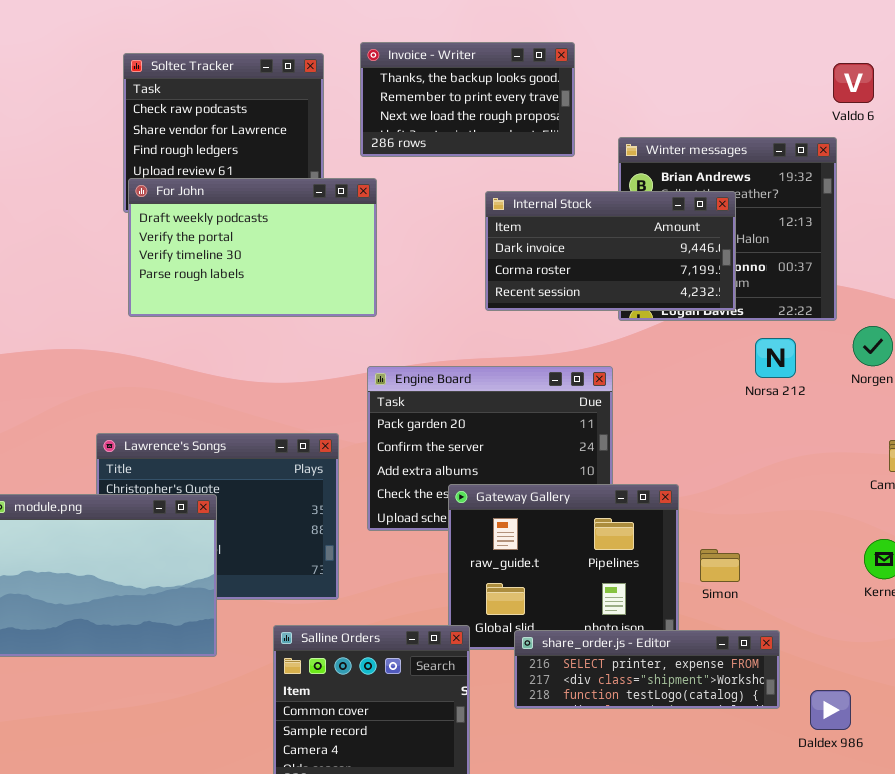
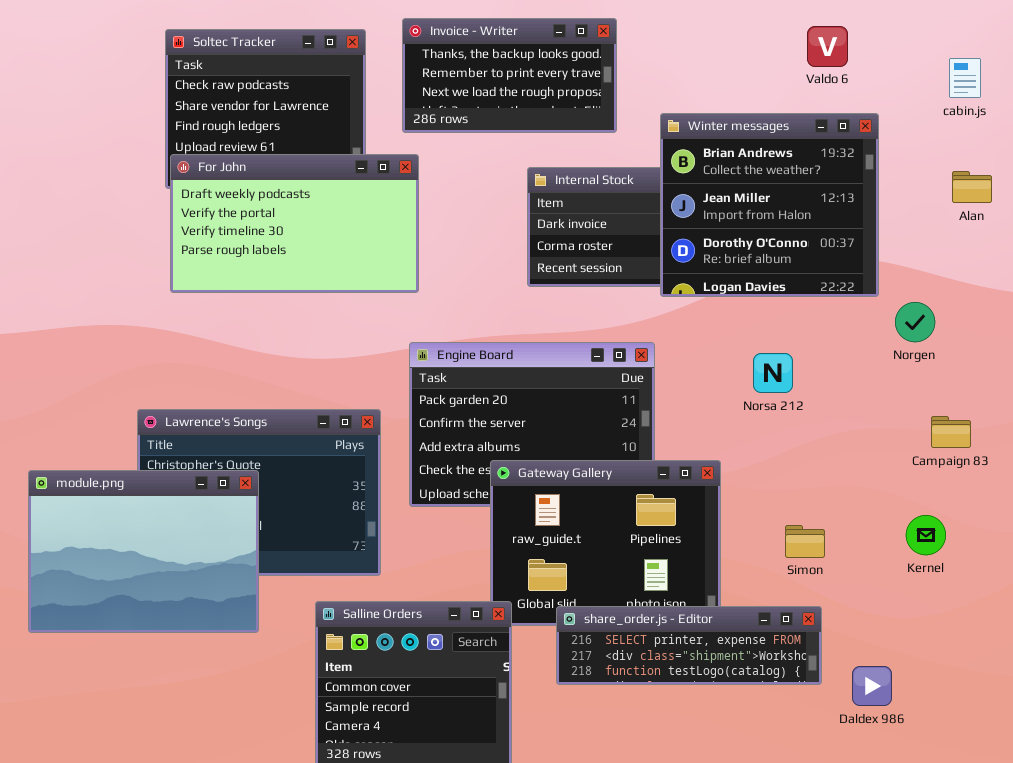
Valdo 6: [833,63,874,103] -> [807,26,848,67], moved
Winter messages: [618,137,837,321] -> [660,113,879,297], raised
Norsa 212: [755,338,796,378] -> [753,353,793,393], moved
Simon: [700,549,740,582] -> [785,525,825,558], moved

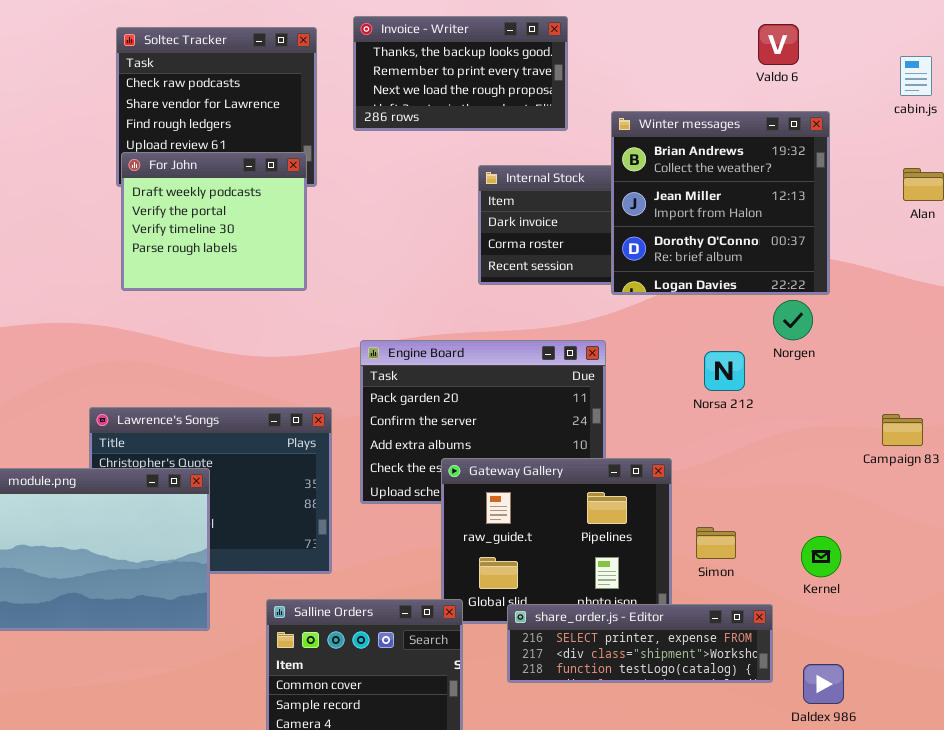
For John: [170,154,419,293] -> [121,152,307,291], resized
Norgen: [895,302,935,342] -> [773,300,813,340], moved
Kernel: [906,515,946,555] -> [801,536,841,577], moved
Simon: [785,525,825,558] -> [696,527,736,559], moved

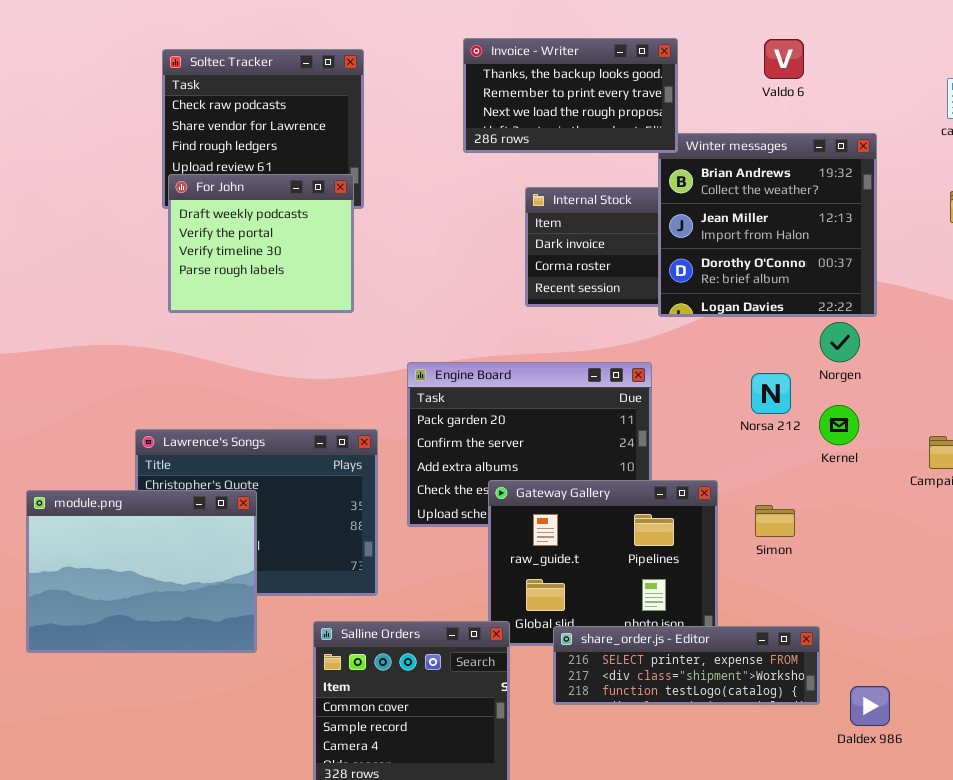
Invoice - Writer: [353,16,568,131] -> [463,38,678,153], moved
Valdo 6: [758,24,799,65] -> [764,39,804,79], moved
Simon: [696,527,736,559] -> [755,505,795,537], moved
Kernel: [801,536,841,577] -> [819,405,859,445], moved

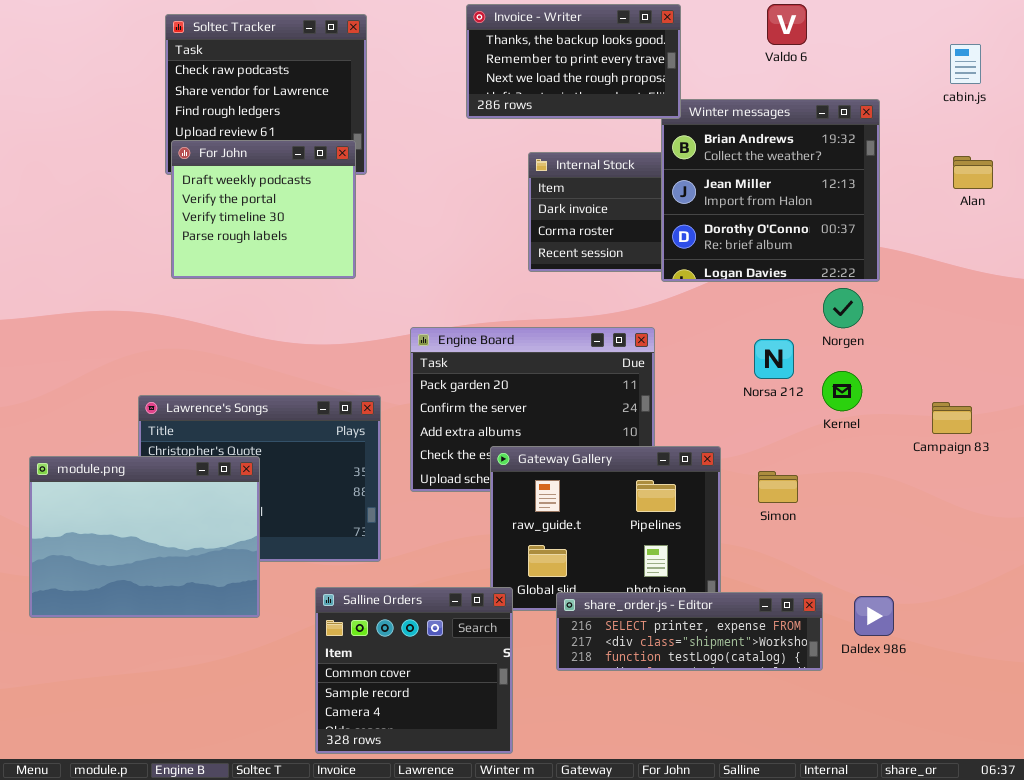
Daldex 986: [850,686,890,726] -> [854,596,894,636], moved

